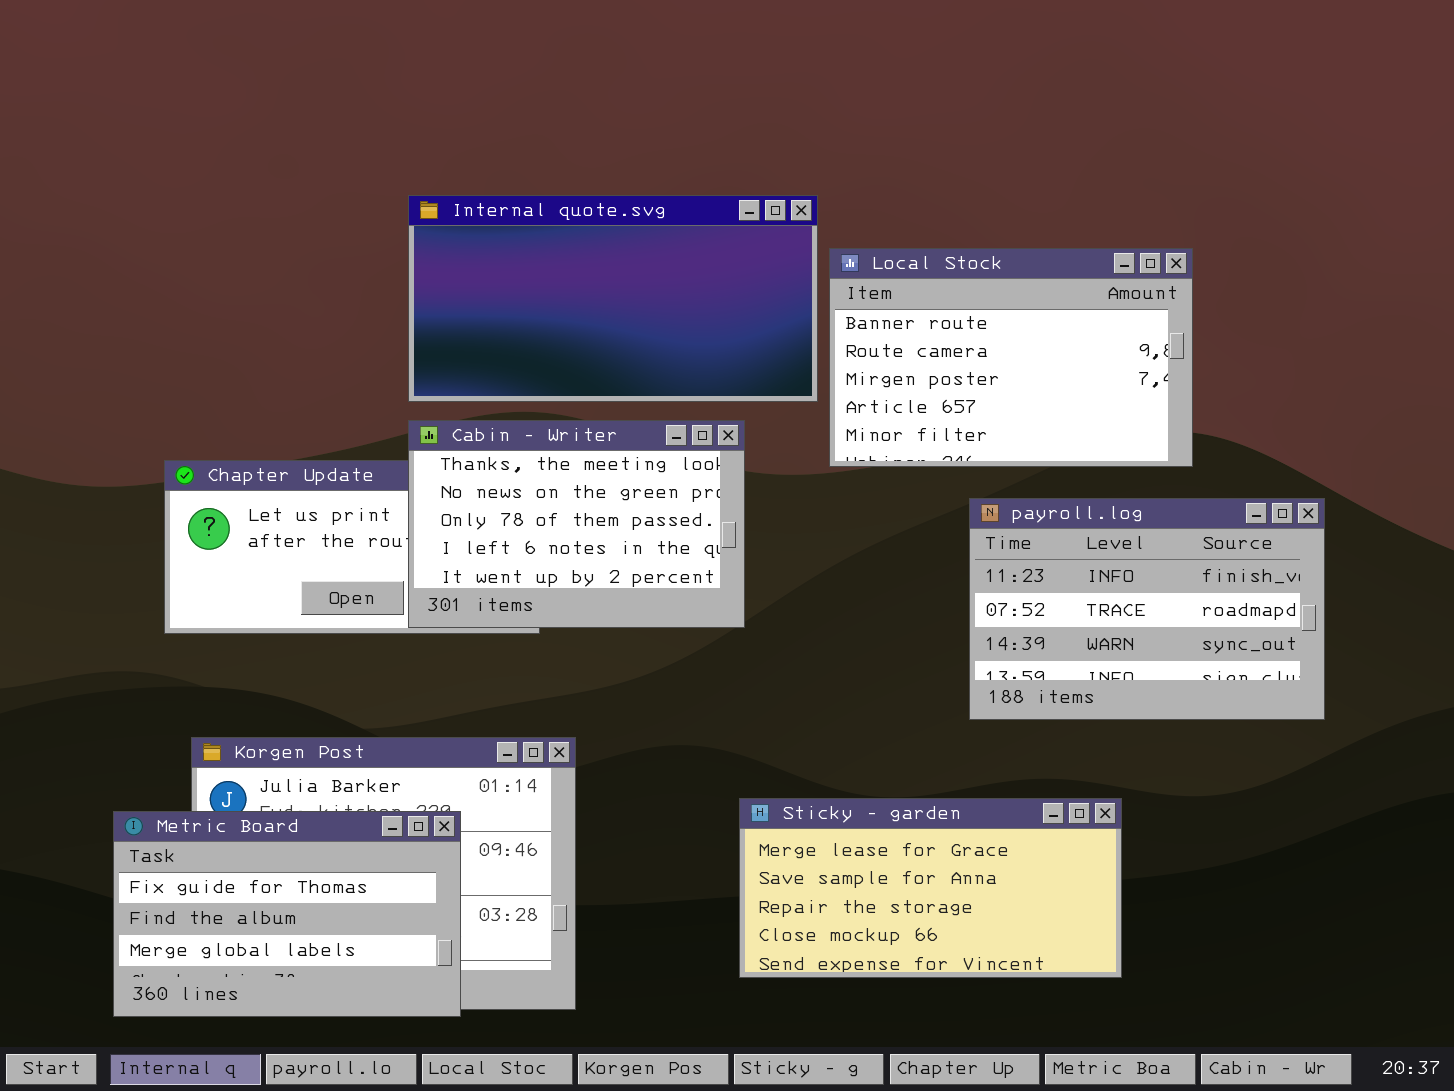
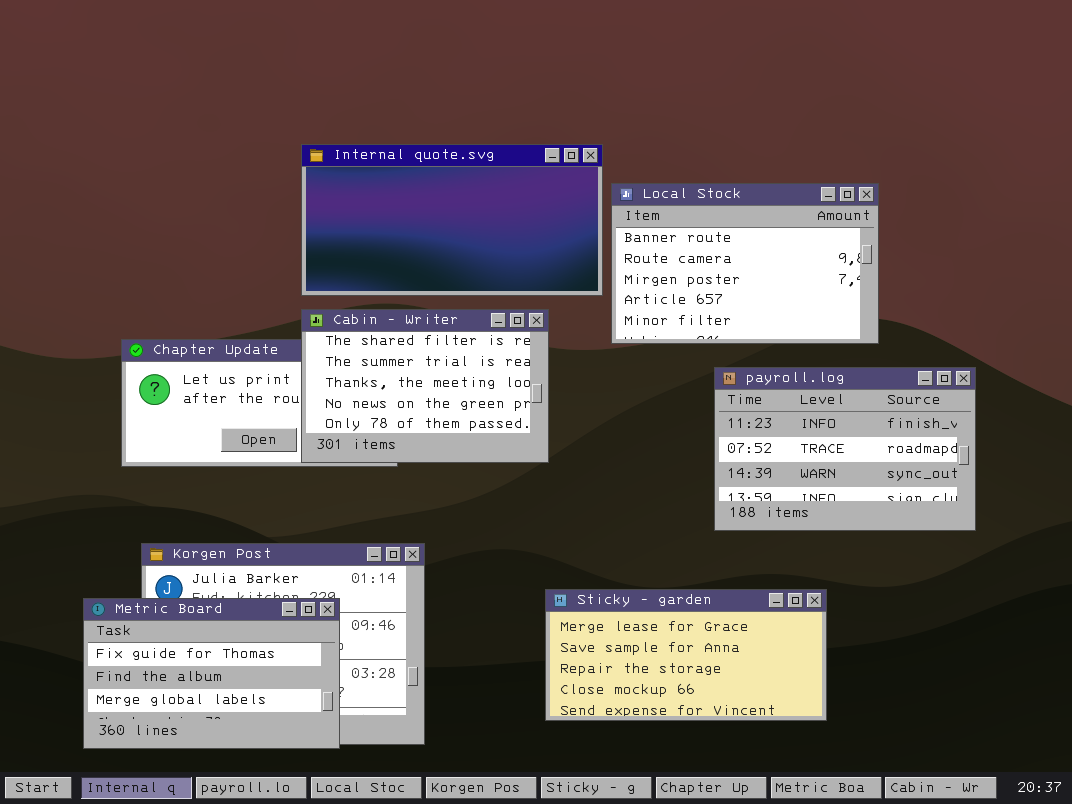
Cabin - Writer: [408,420,745,628] -> [301,309,549,463], scrolled up 2 rows

